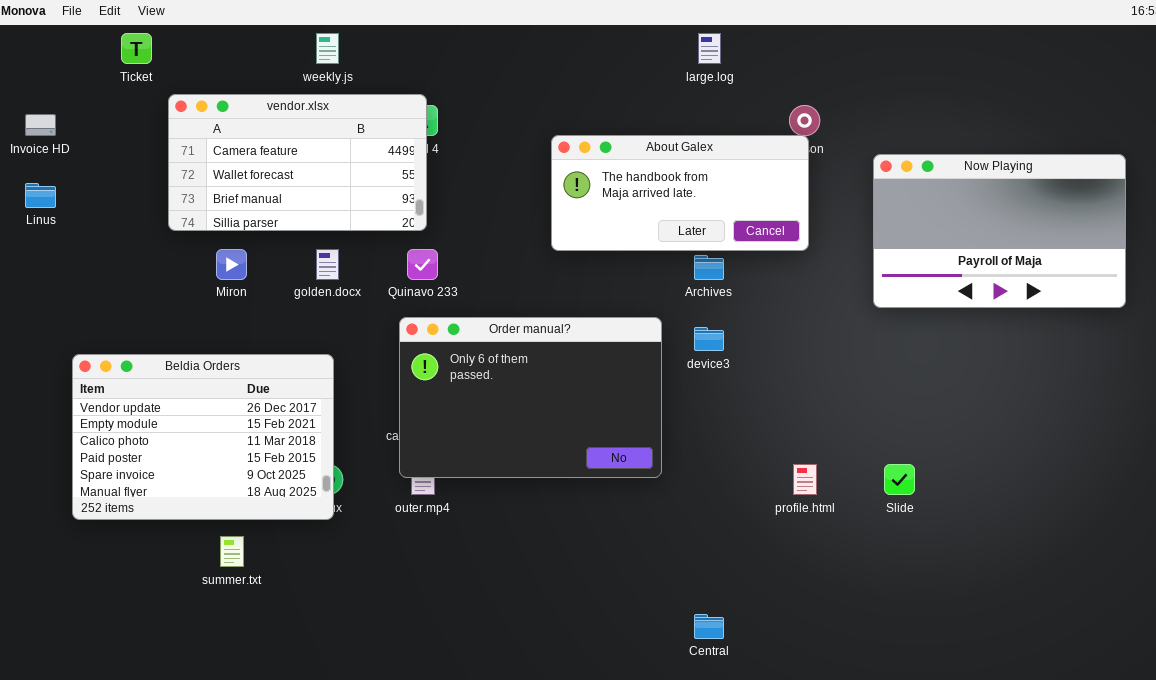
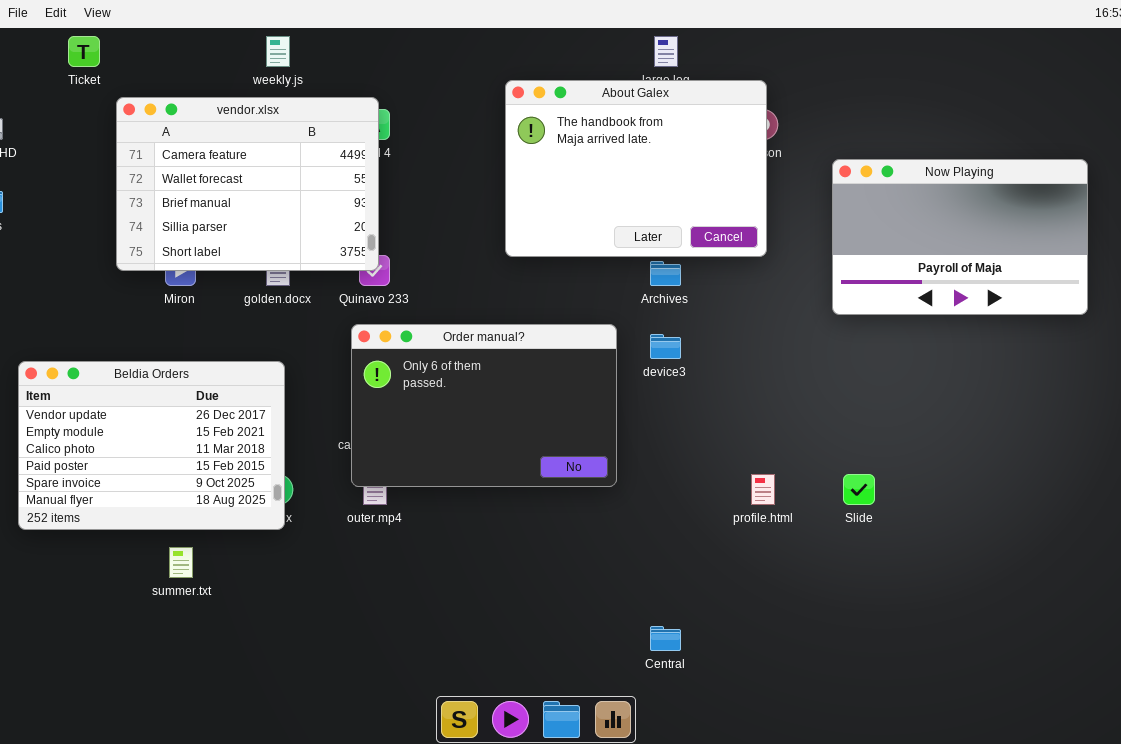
vendor.xlsx: [168,94,427,231] -> [116,97,379,271], resized
About Galex: [551,135,809,251] -> [505,80,767,257], resized

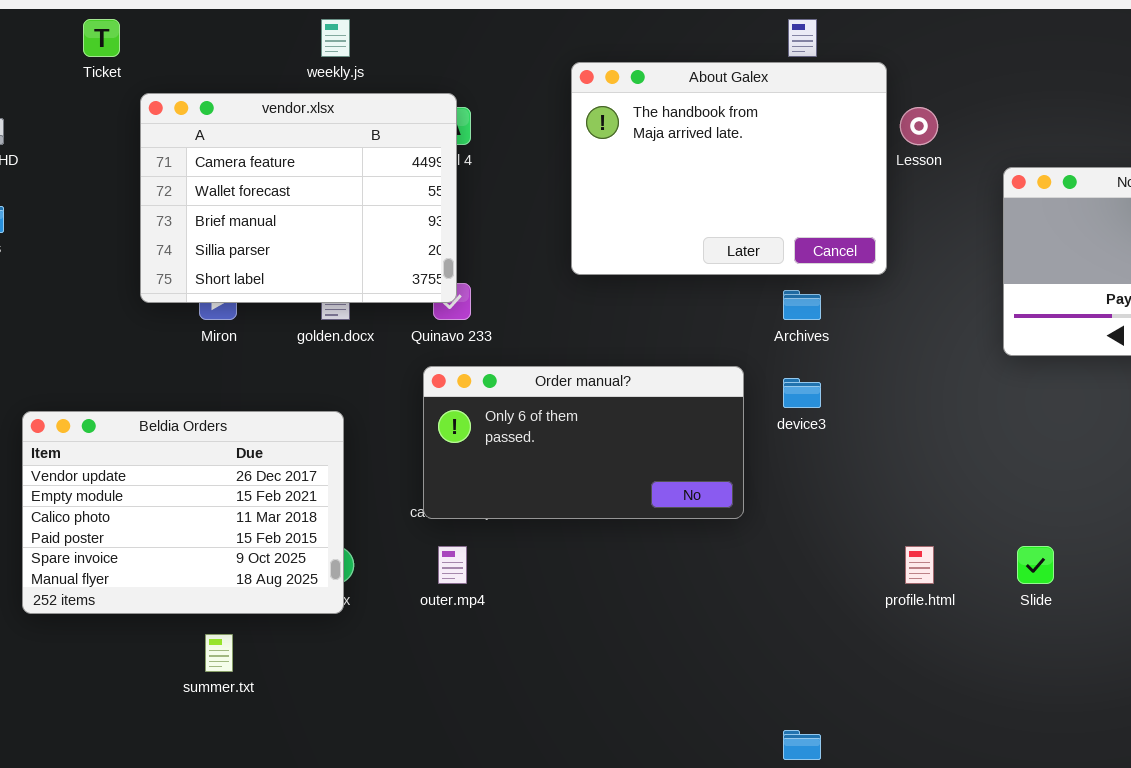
About Galex: [505,80,767,257] -> [571,62,887,275], moved
Order manual?: [351,324,617,487] -> [423,366,744,519], resized

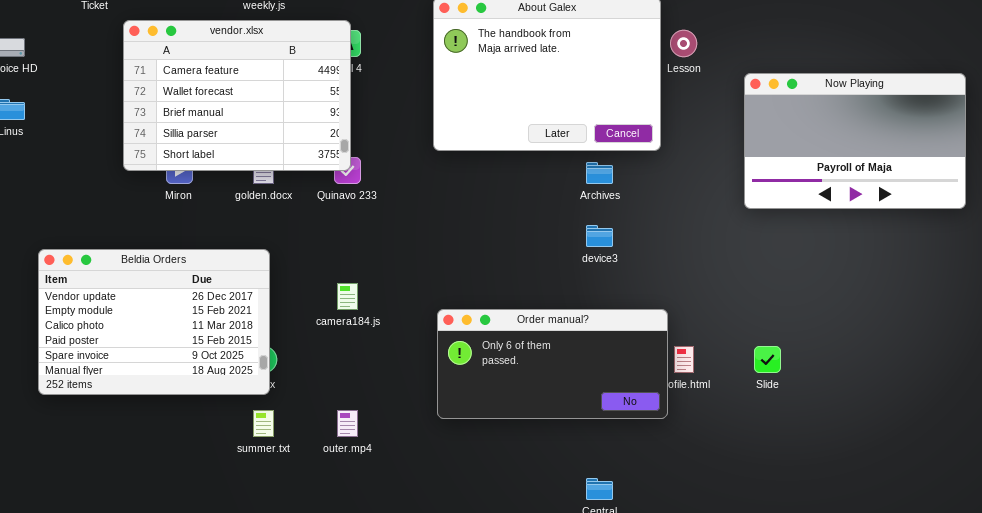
Order manual?: [423,366,744,519] -> [437,309,668,419], moved
outer.mp4: [438,546,467,584] -> [337,410,358,437], moved
summer.txt: [205,634,233,672] -> [253,410,274,437], moved

